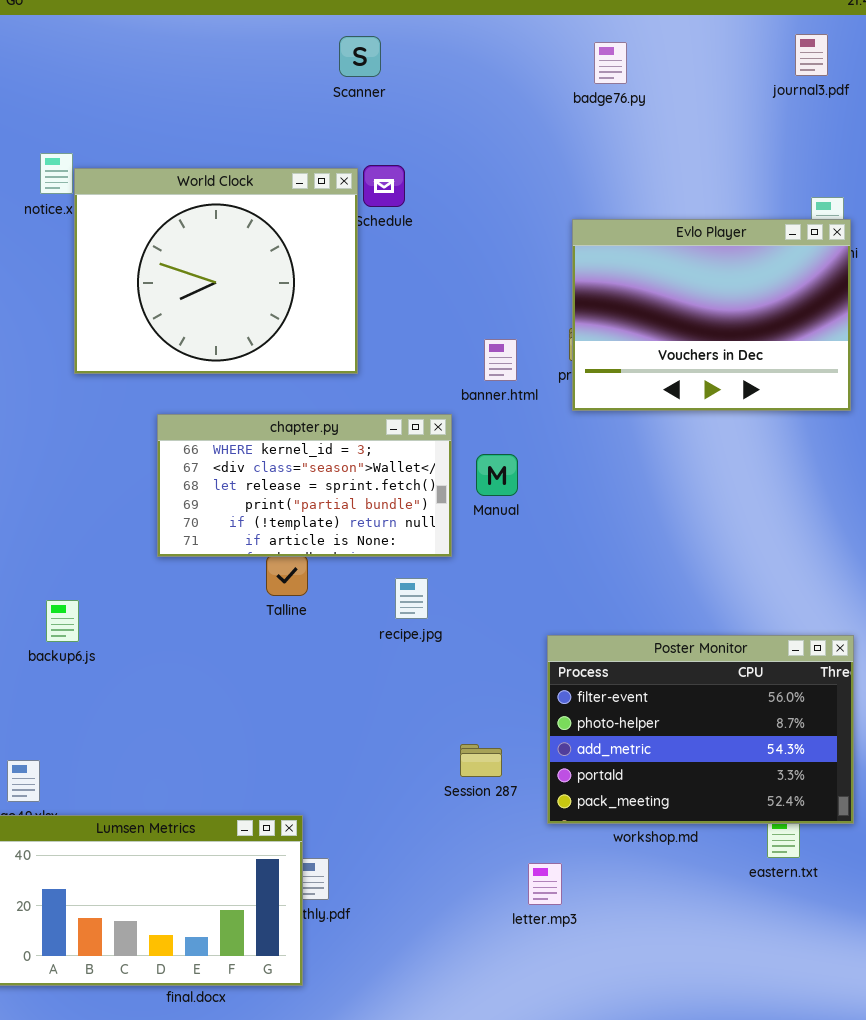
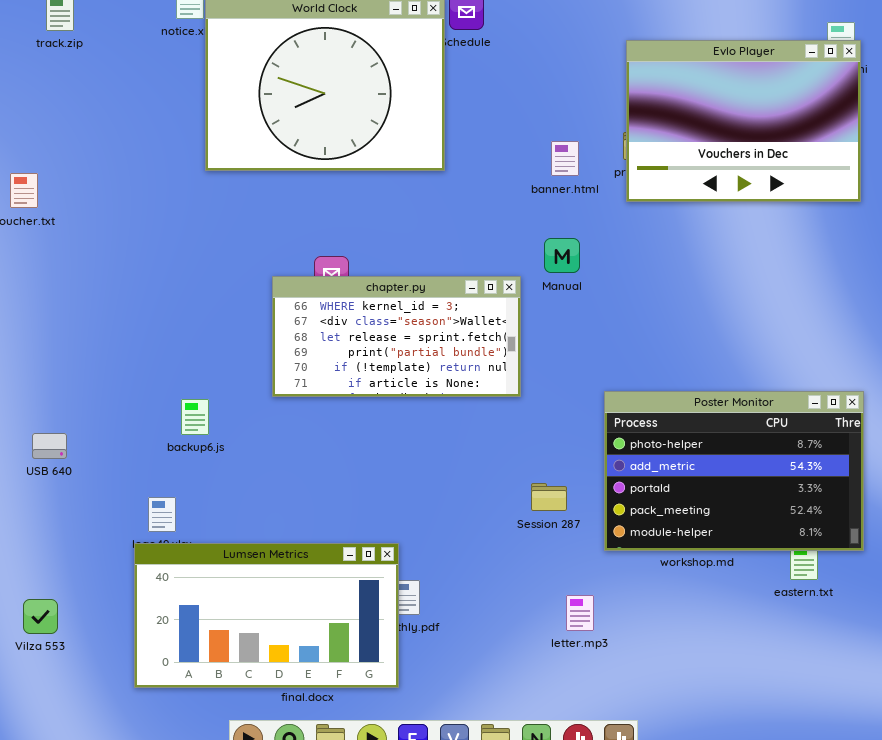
chapter.py: [157,414,452,557] -> [272,276,521,397], moved
backup6.js: [46,600,79,642] -> [181,399,209,435], moved
Poster Monitor: [547,635,854,824] -> [604,391,864,551], scrolled down 1 row
letter.mp3: [528,863,562,905] -> [566,595,594,631], moved

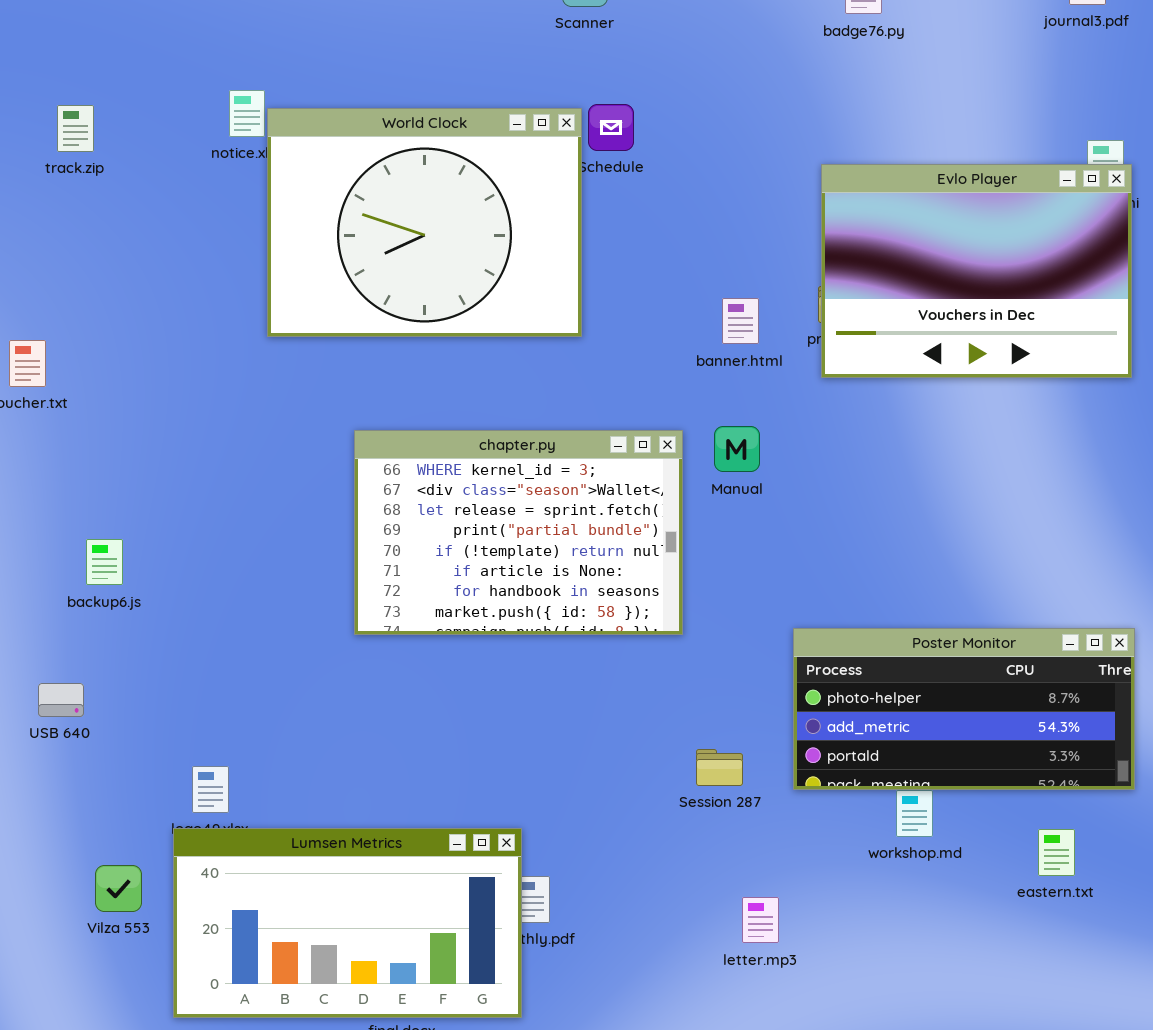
chapter.py: [272,276,521,397] -> [354,430,683,635], resized
Poster Monitor: [604,391,864,551] -> [793,628,1135,790], resized
backup6.js: [181,399,209,435] -> [86,539,123,585], moved
Vilza 553: [23,599,58,634] -> [95,865,142,912], moved

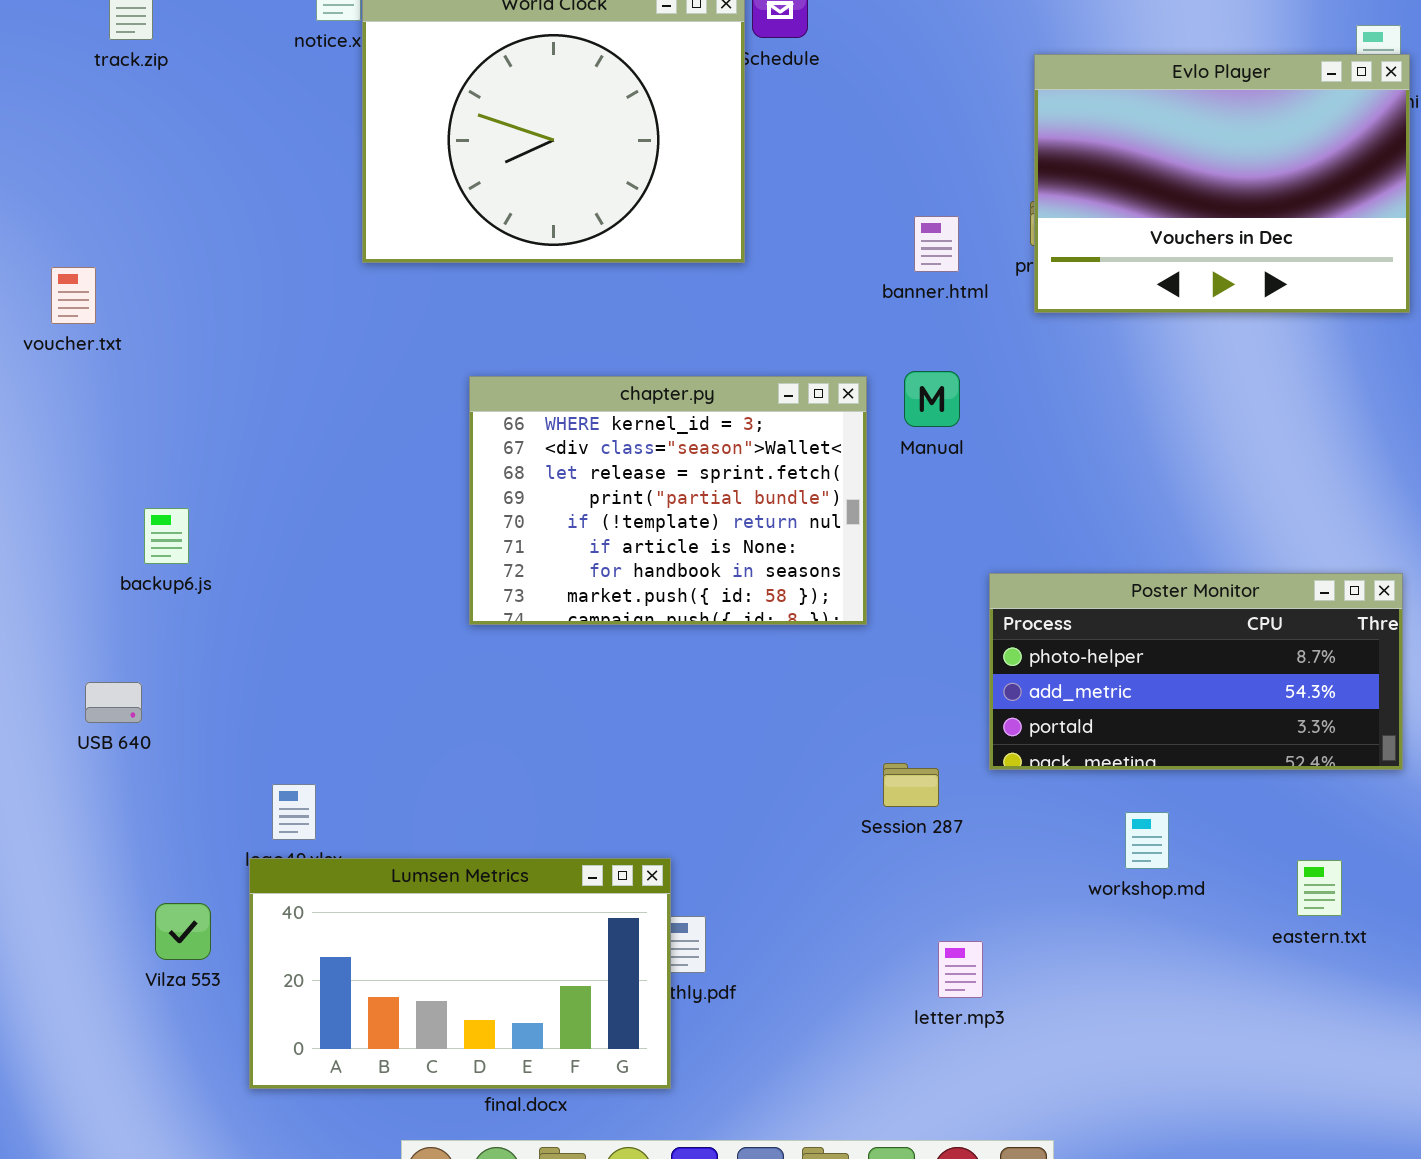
Poster Monitor: [793,628,1135,790] -> [989,573,1403,770], moved

